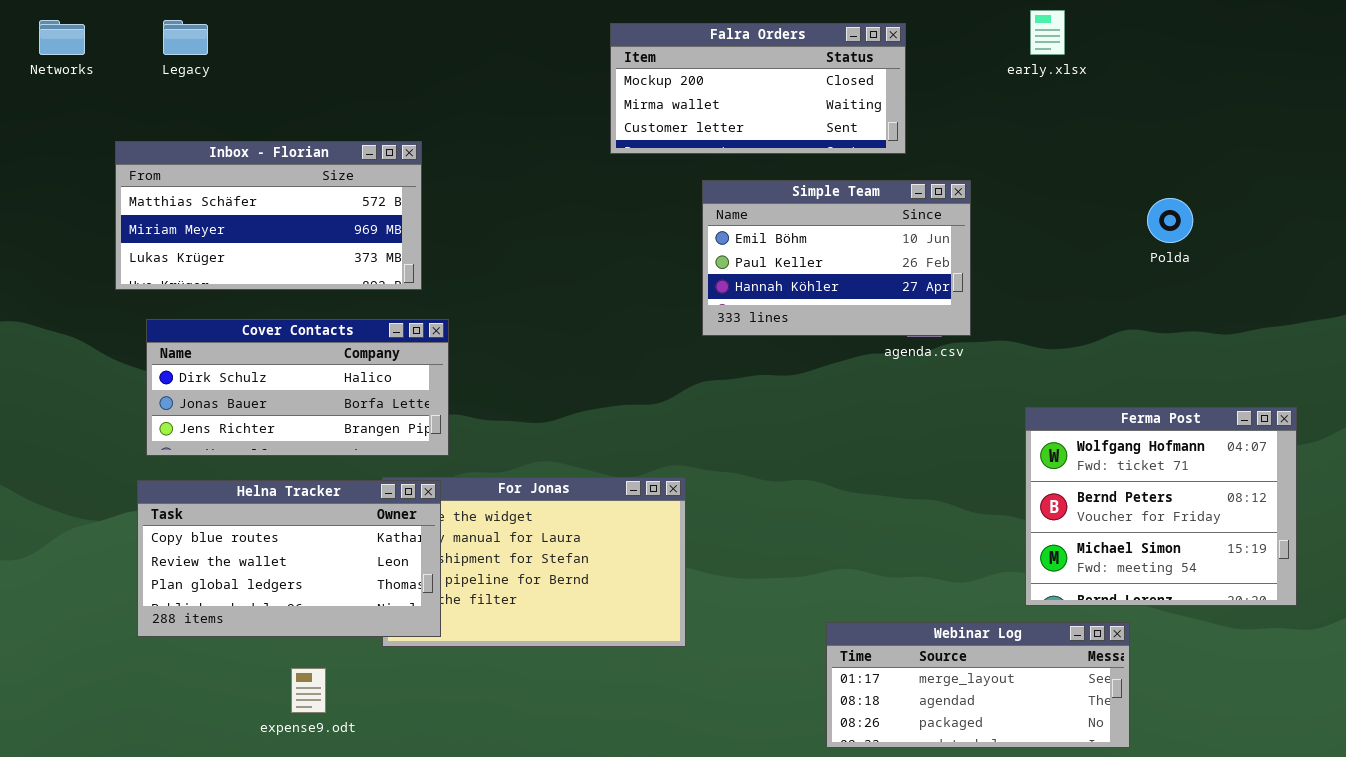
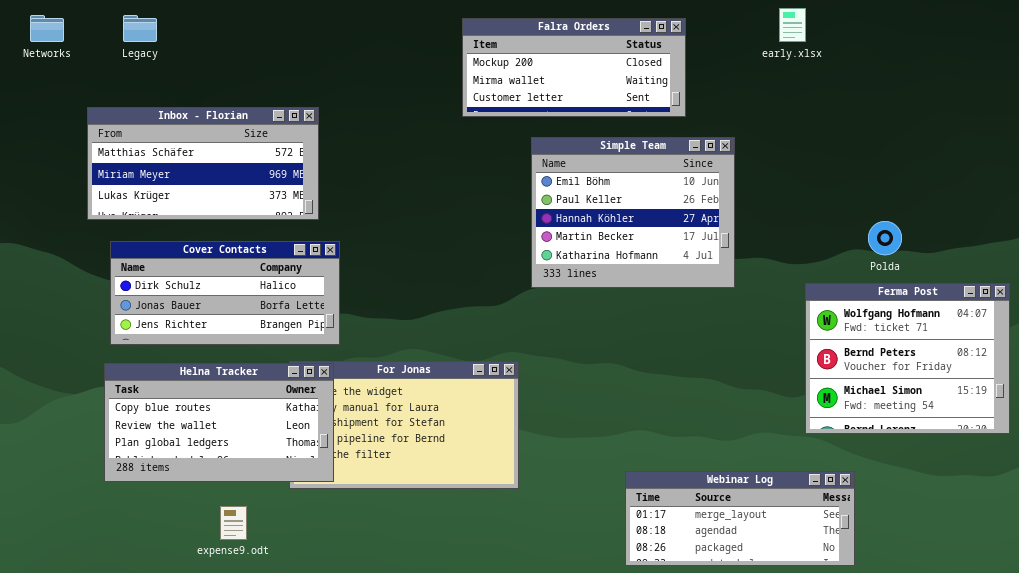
Simple Team: [702,180,971,336] -> [531,137,735,288], resized
Polda: [1147,198,1193,243] -> [868,221,902,255], moved
Ferma Post: [1025,407,1297,606] -> [805,283,1010,434], moved

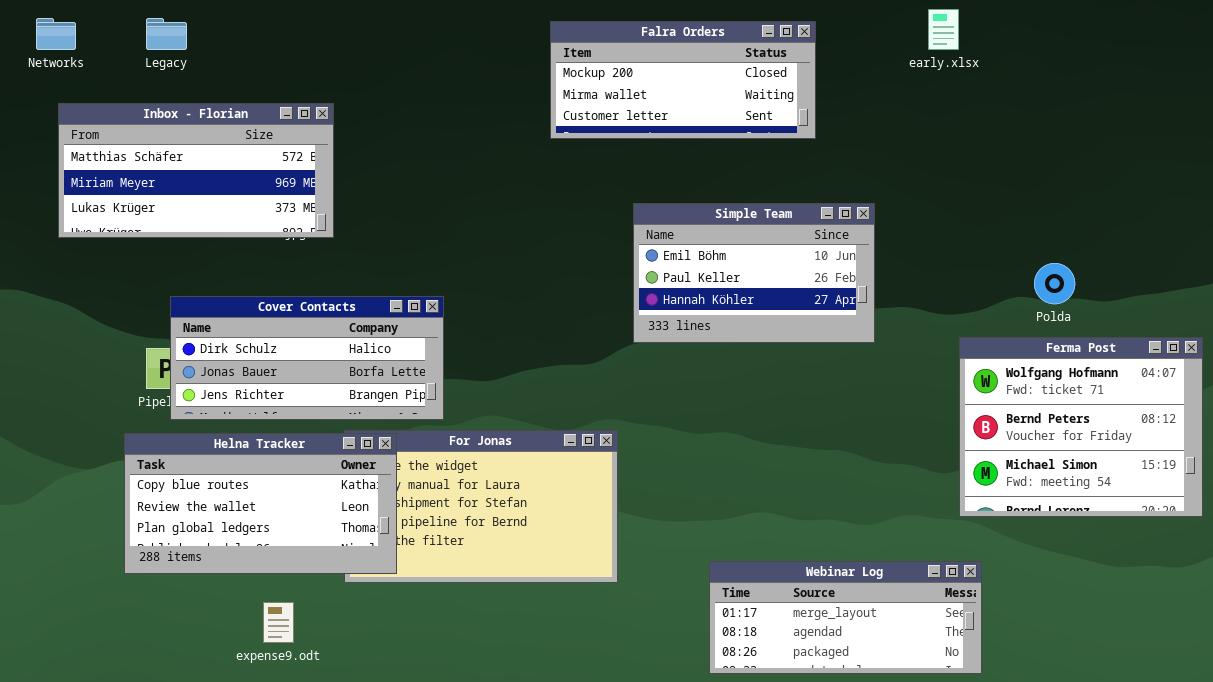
Inbox - Florian: [87,107,319,220] -> [58,103,334,238], moved
Simple Team: [531,137,735,288] -> [633,203,875,343], resized
Cover Contacts: [110,241,340,345] -> [170,296,444,420], moved
Webinar Log: [625,471,855,566] -> [709,561,982,674], moved

